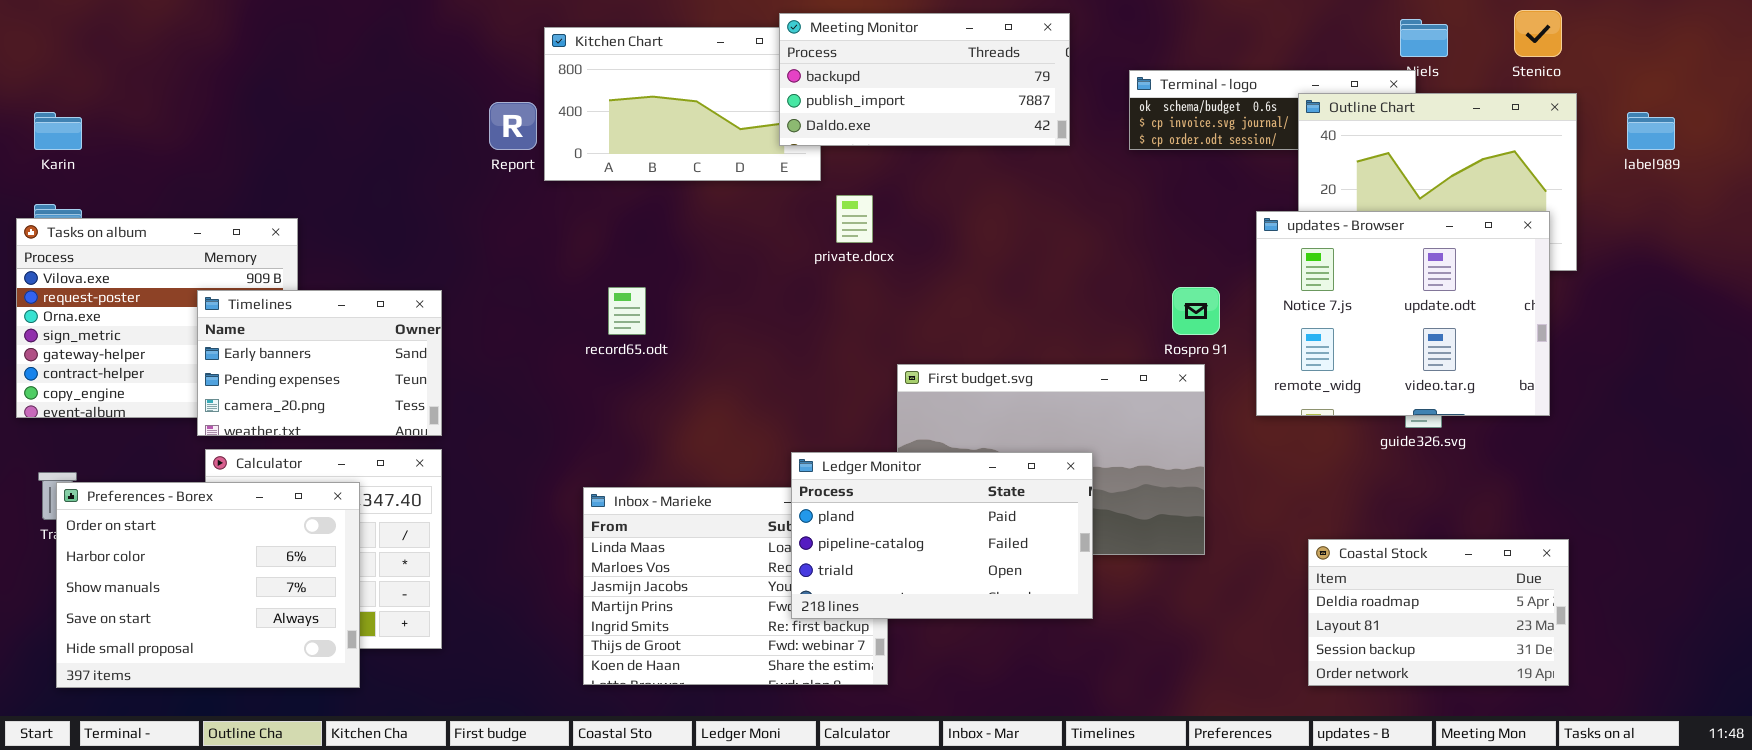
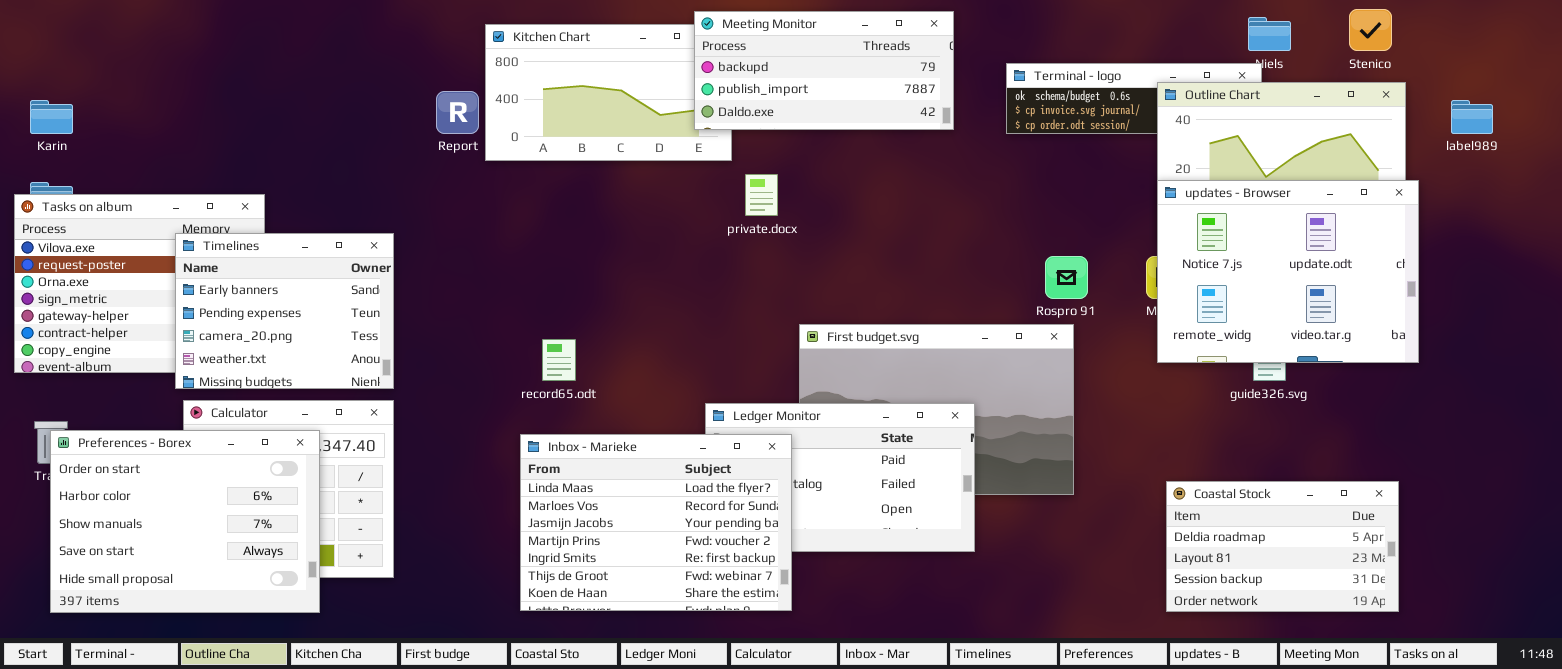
updates - Browser: [1256,211,1550,416] -> [1157,180,1419,363], moved
record65.odt: [608,287,646,335] -> [542,339,576,381], moved
Timelines: [197,290,442,436] -> [175,233,394,389], resized
Inbox - Marieke: [583,487,888,685] -> [520,434,792,611], raised

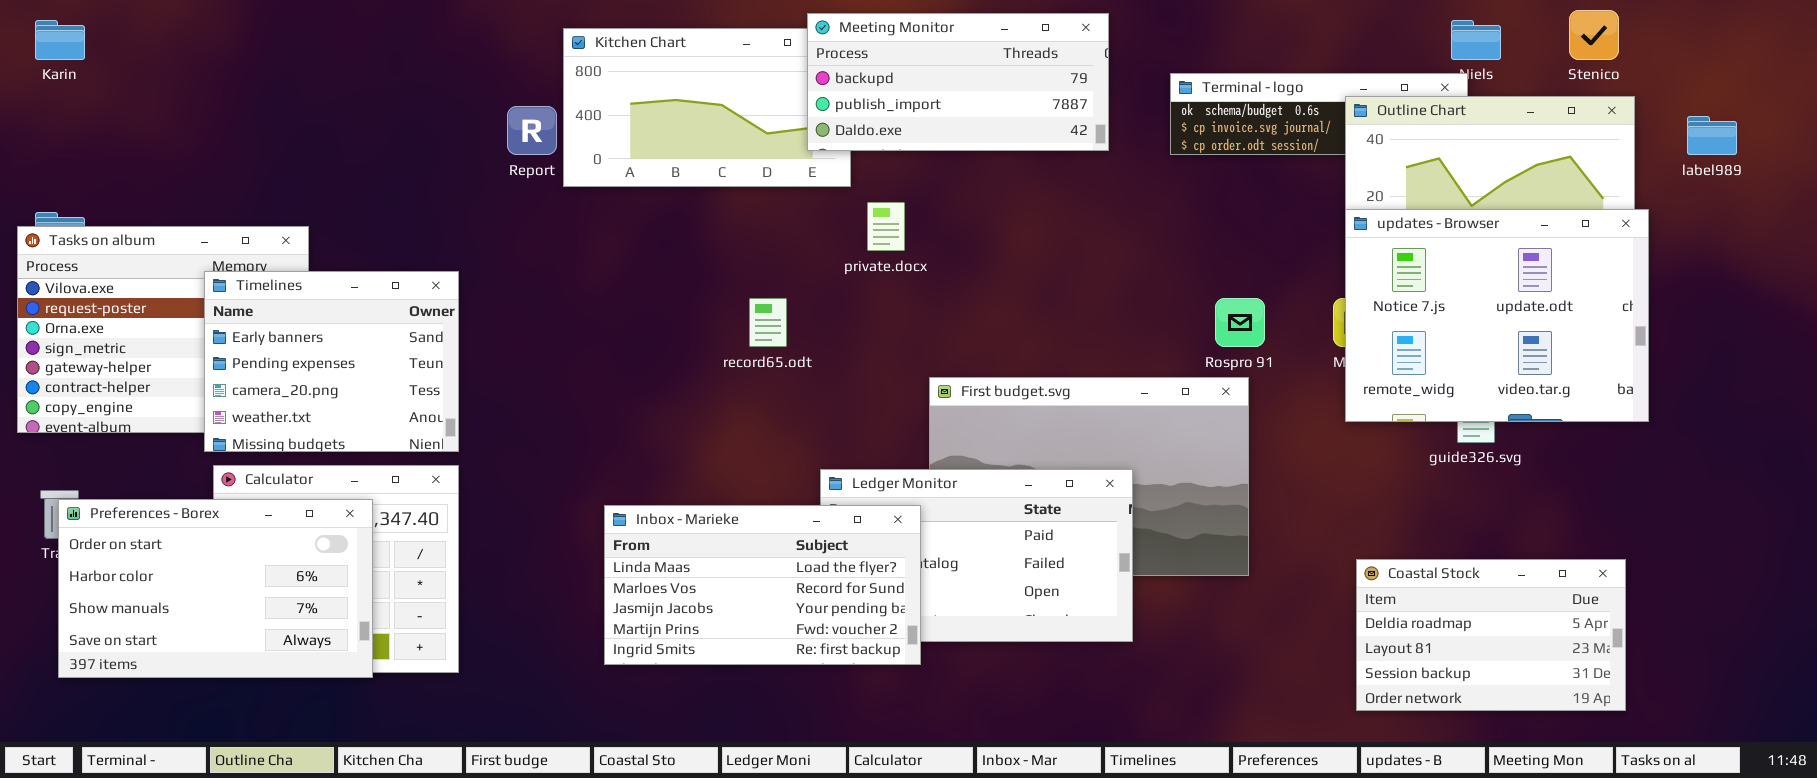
Karin: [30,100,73,134] -> [35,20,85,60], moved
record65.odt: [542,339,576,381] -> [749,298,787,347], moved
Preferences - Borex: [50,430,320,613] -> [58,499,373,678], resized
Inbox - Marieke: [520,434,792,611] -> [604,505,921,665], resized

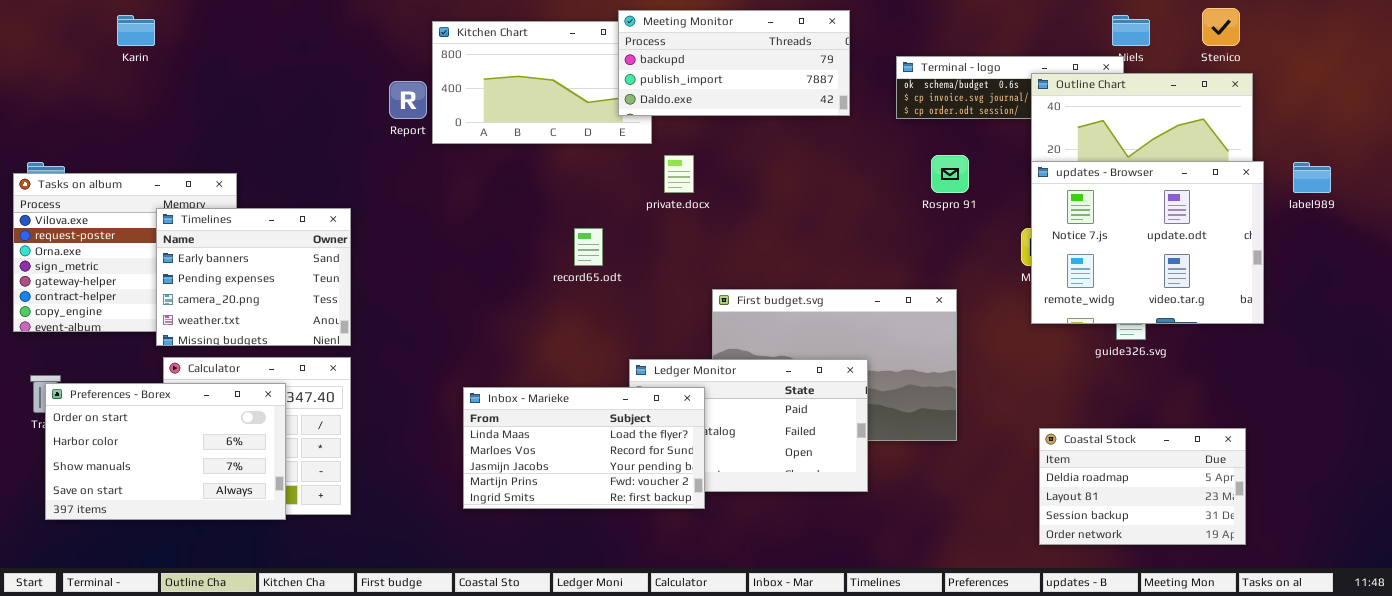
Karin: [35,20,85,60] -> [117,15,155,46], moved
label989: [1687,116,1737,155] -> [1293,162,1331,193], moved
Rospro 91: [1215,298,1265,347] -> [931,155,969,193], moved

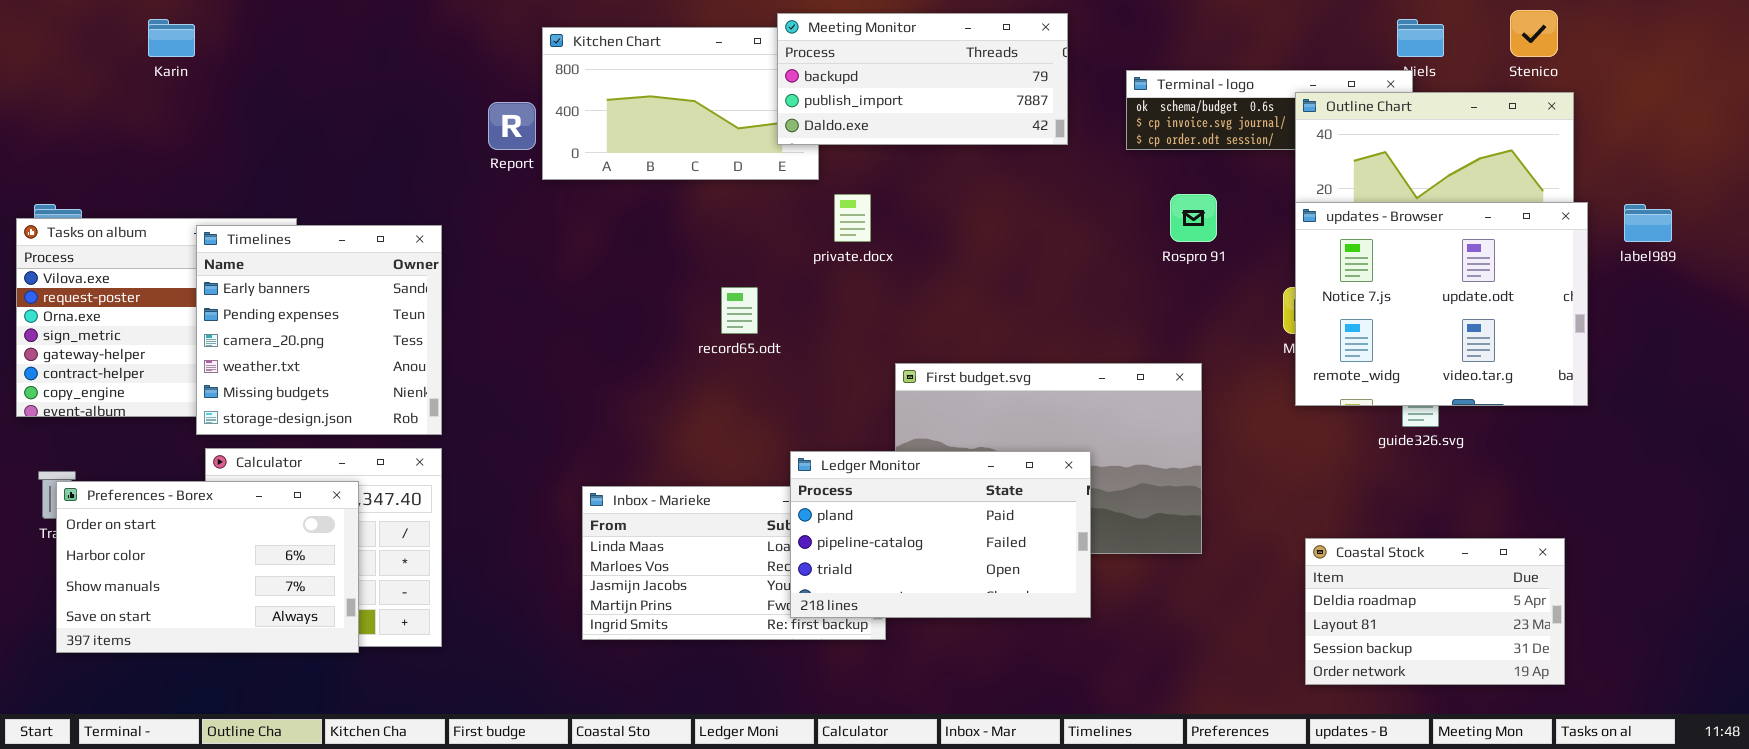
Timelines: [156,208,351,346] -> [196,225,442,435], resized
Ledger Monitor: [629,359,868,492] -> [790,451,1091,618], raised

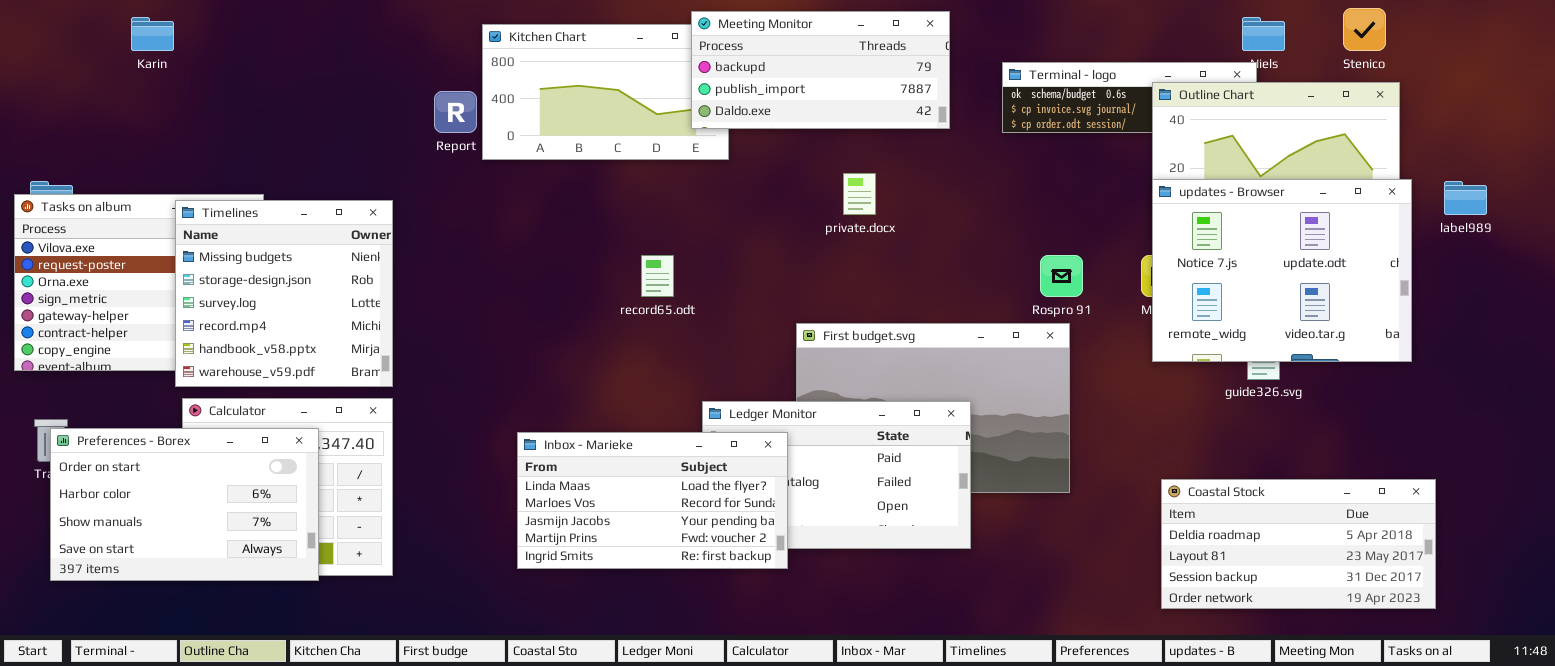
private.docx: [834,194,871,242] -> [843,173,876,215], moved
Rospro 91: [1170,194,1217,242] -> [1040,255,1083,297], moved
Timelines: [196,225,442,435] -> [175,200,393,387], scrolled down 4 rows
Inbox - Marieke: [582,486,886,640] -> [517,432,788,569], raised
Coastal Stock: [1305,538,1565,685] -> [1161,479,1436,609], resized

